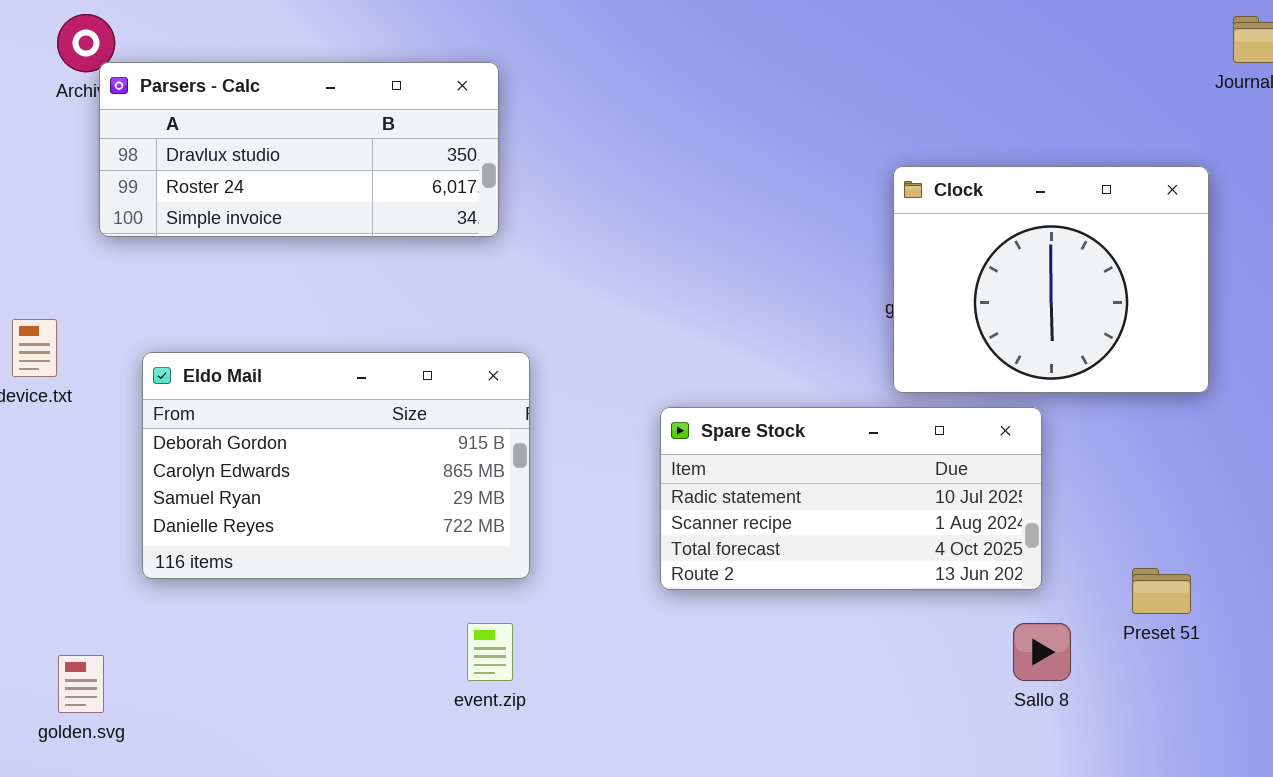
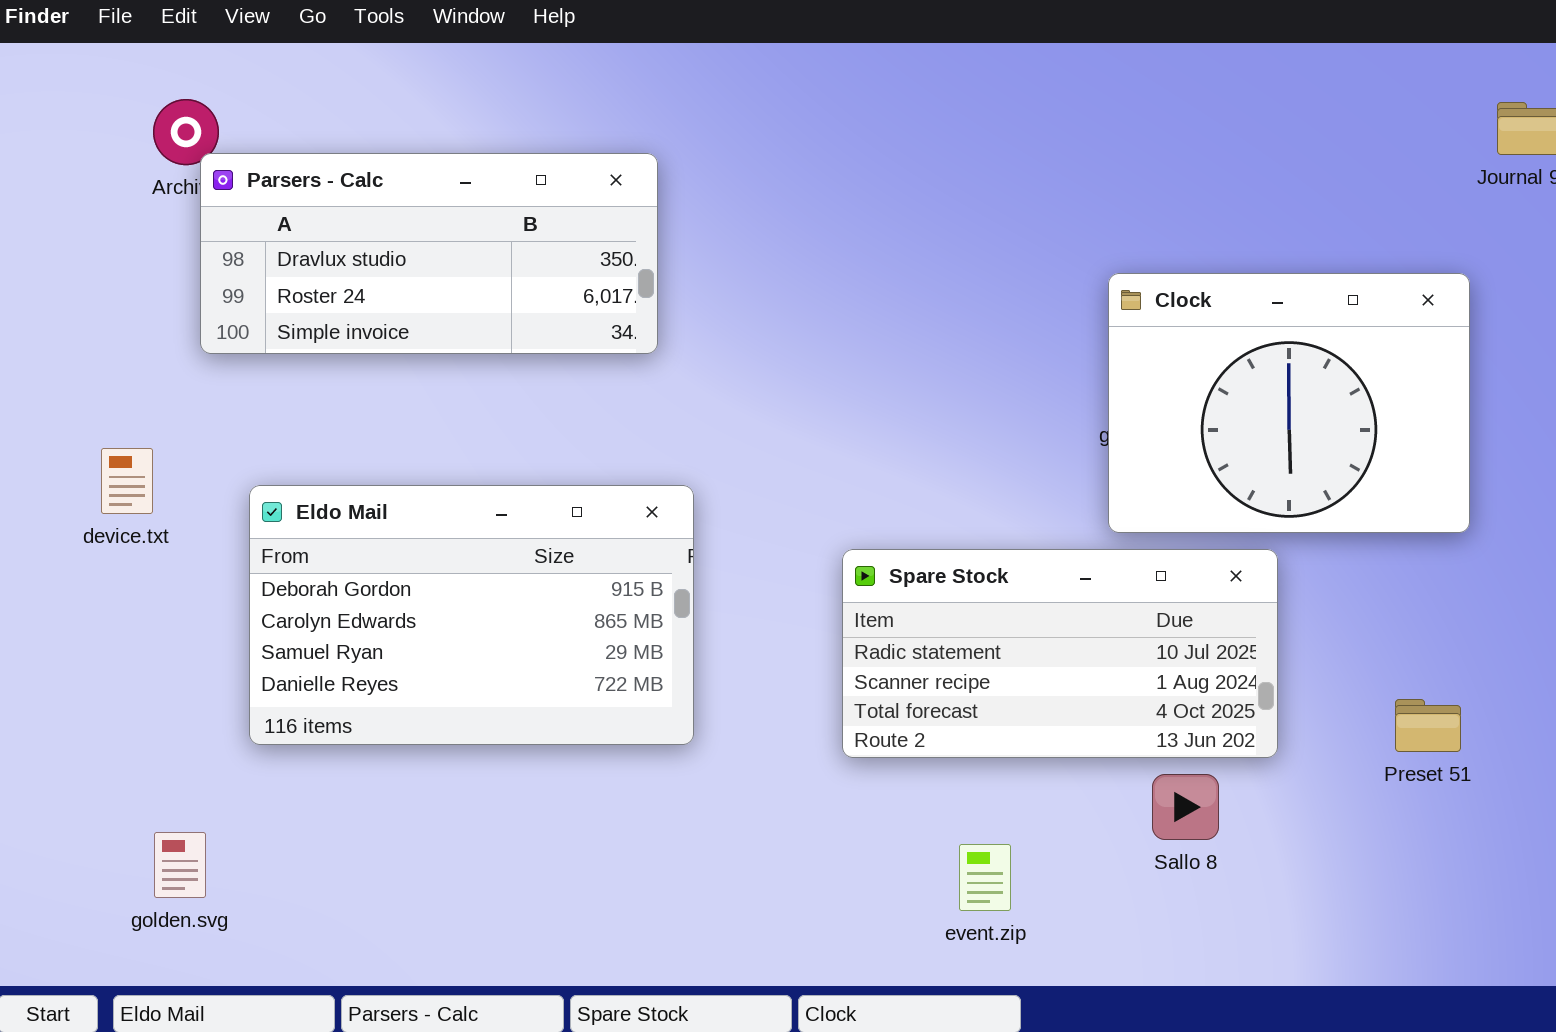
Preset 51: [1132,568,1191,614] -> [1395,699,1461,752], moved
event.zip: [467,623,513,681] -> [959,844,1011,911], moved
Sallo 8: [1013,623,1071,681] -> [1152,774,1219,840], moved

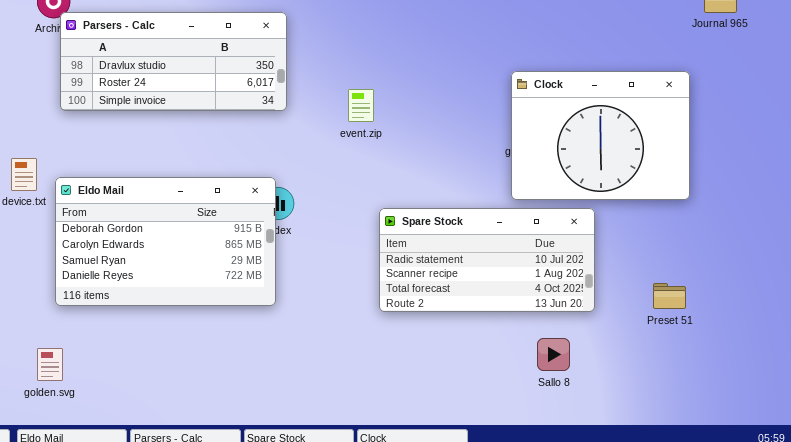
Eldo Mail: [249,485,694,745] -> [55,177,276,306], moved
Sallo 8: [1152,774,1219,840] -> [537,338,570,371], moved
event.zip: [959,844,1011,911] -> [348,89,374,122], moved

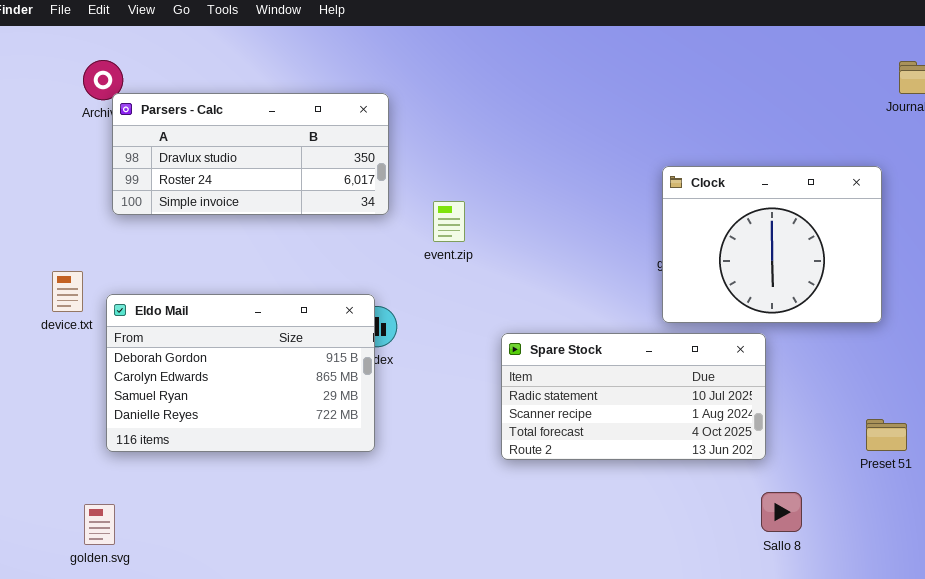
event.zip: [348,89,374,122] -> [433,201,465,242], moved
Preset 51: [653,283,686,309] -> [866,419,907,451], moved
Sallo 8: [537,338,570,371] -> [761,492,802,532], moved

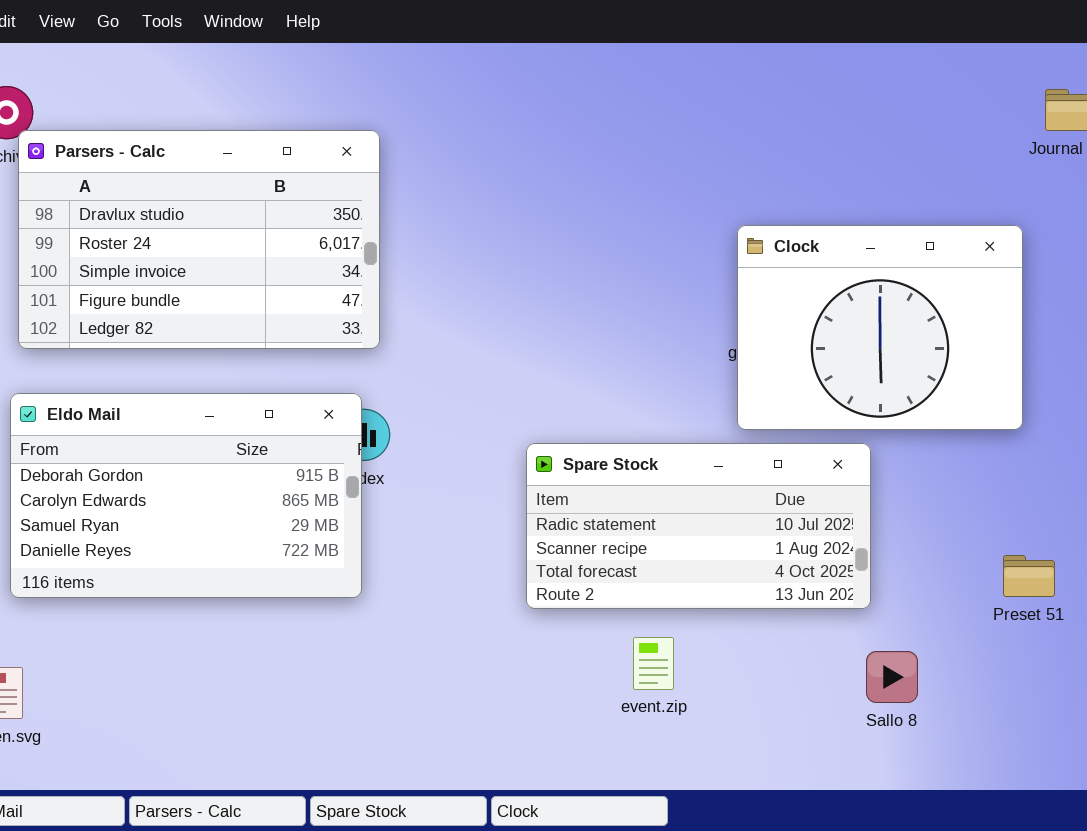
Parsers - Calc: [112,93,389,215] -> [18,130,380,349], resized
event.zip: [433,201,465,242] -> [633,637,674,690], moved

